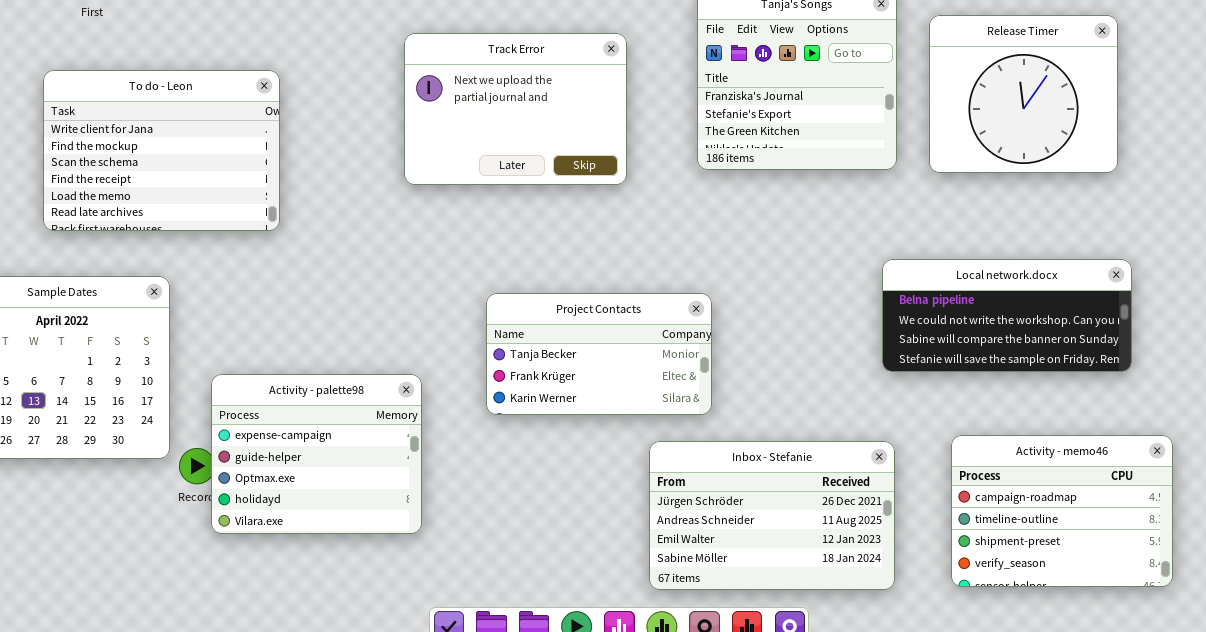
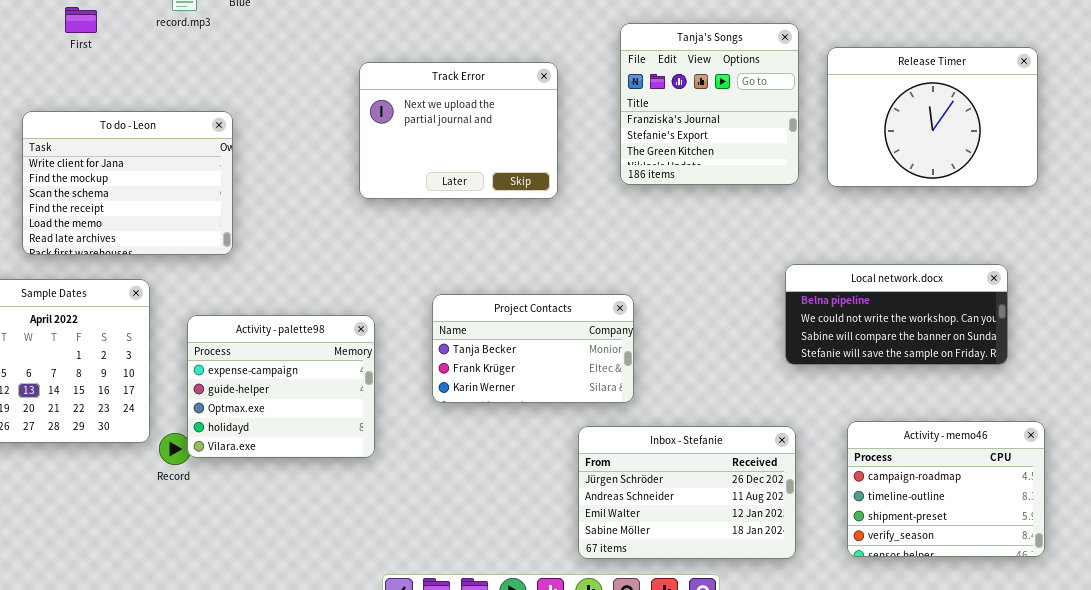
Release Timer: [929,15,1118,173] -> [827,47,1038,187], resized
To do - Leon: [43,70,280,231] -> [22,111,233,255], moved
Activity - palette98: [211,374,422,534] -> [187,315,375,458], moved

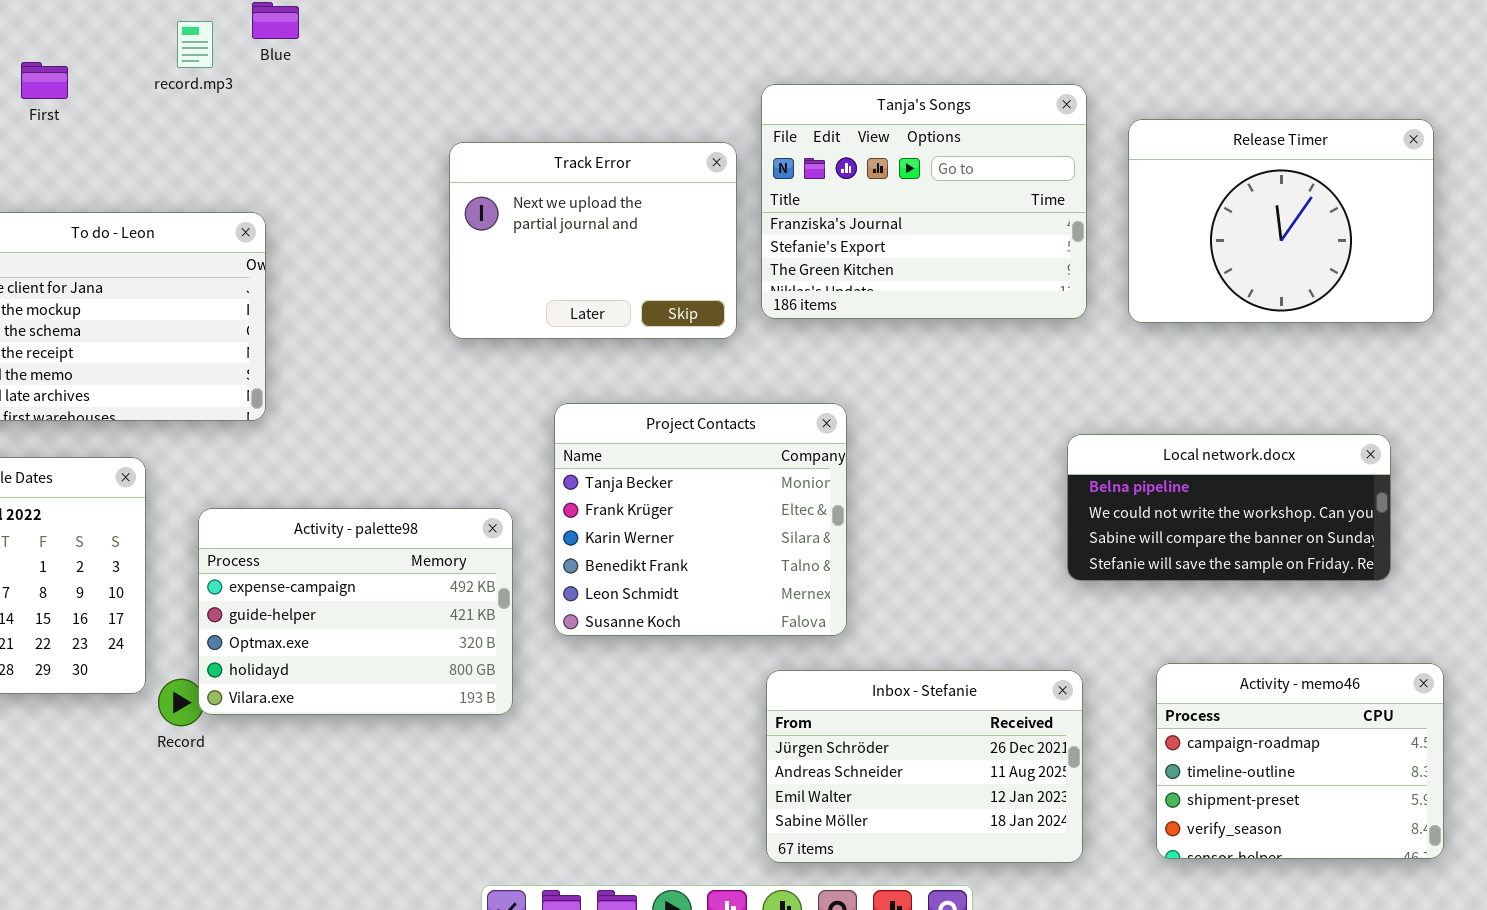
Tanja's Songs: [620,23,799,185] -> [761,84,1087,319], resized
Project Contacts: [432,294,634,403] -> [554,403,847,636], resized
Activity - palette98: [187,315,375,458] -> [198,508,513,715], resized

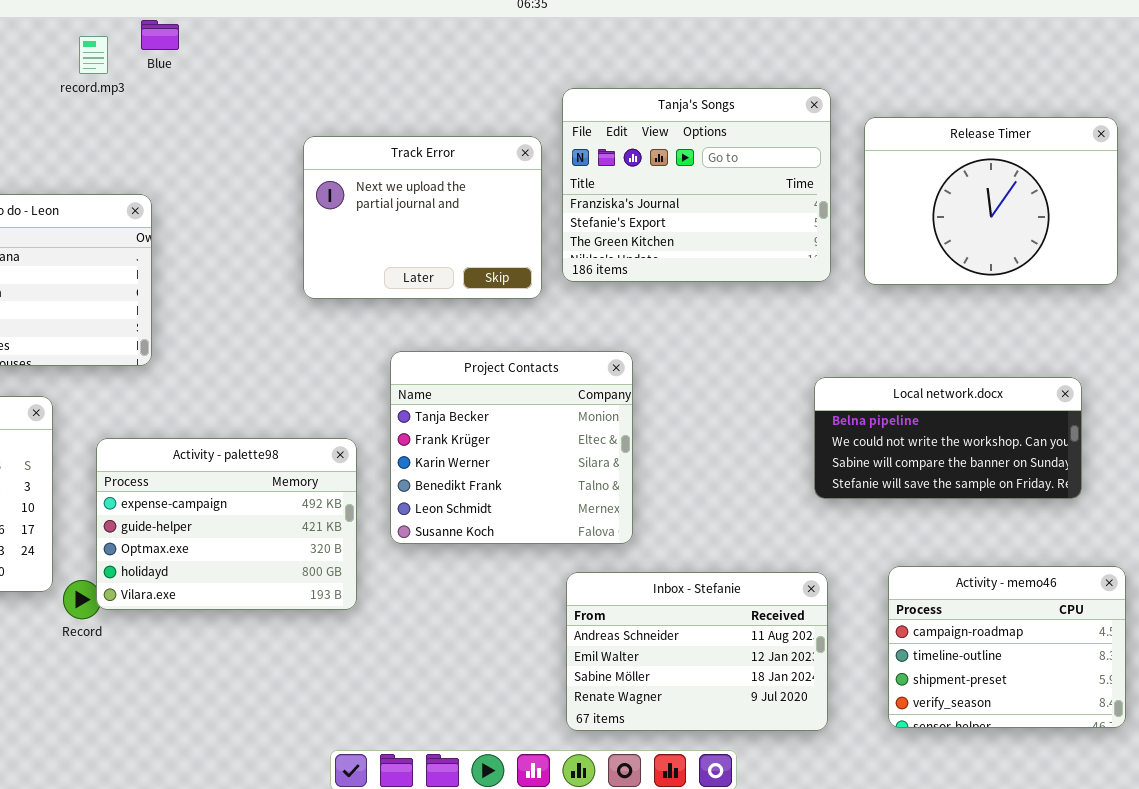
Inbox - Stefanie: [766,670,1083,863] -> [566,572,828,731], scrolled down 1 row

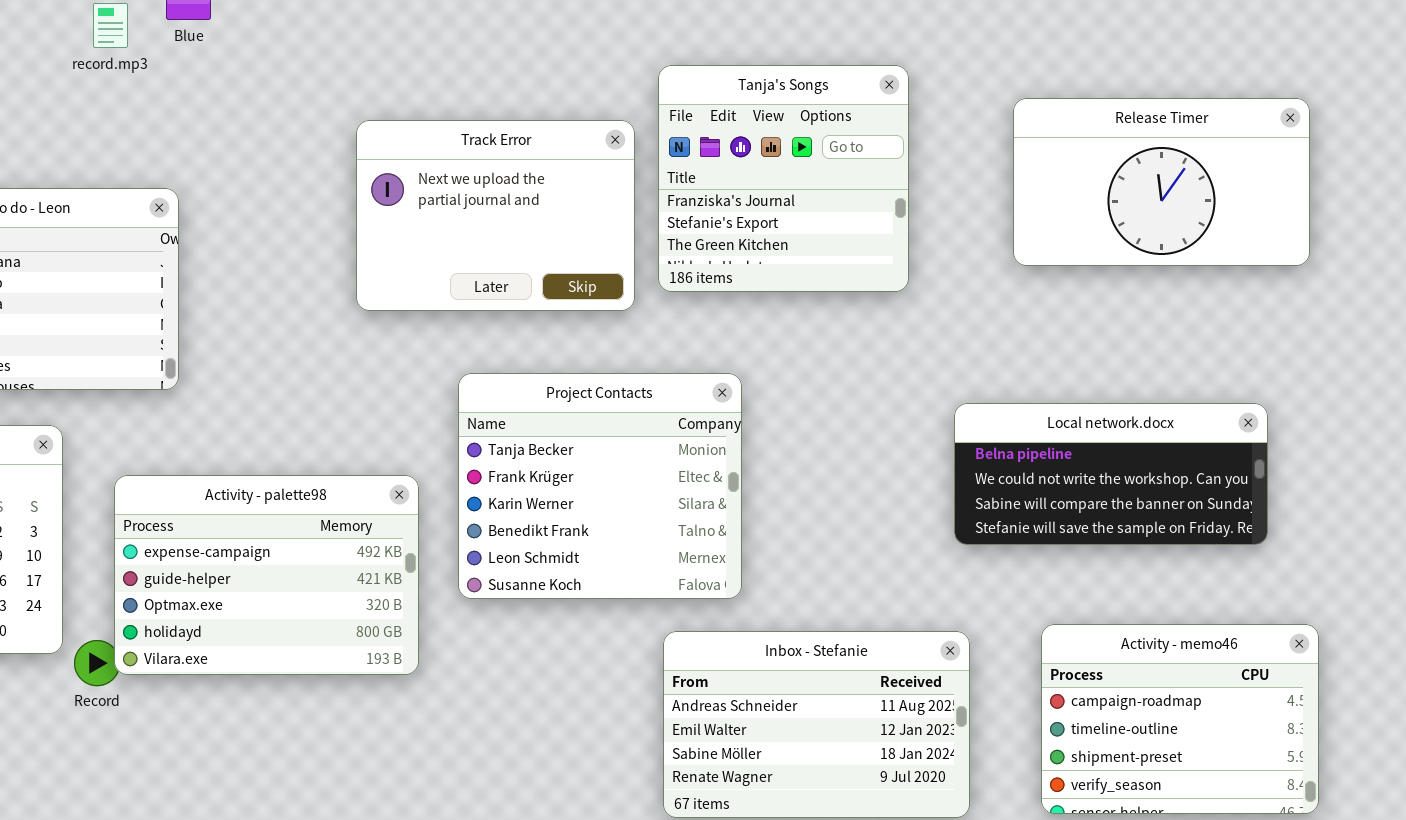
Tanja's Songs: [562,88,831,282] -> [658,65,909,292], resized
Release Timer: [864,117,1118,285] -> [1013,98,1310,266], resized

